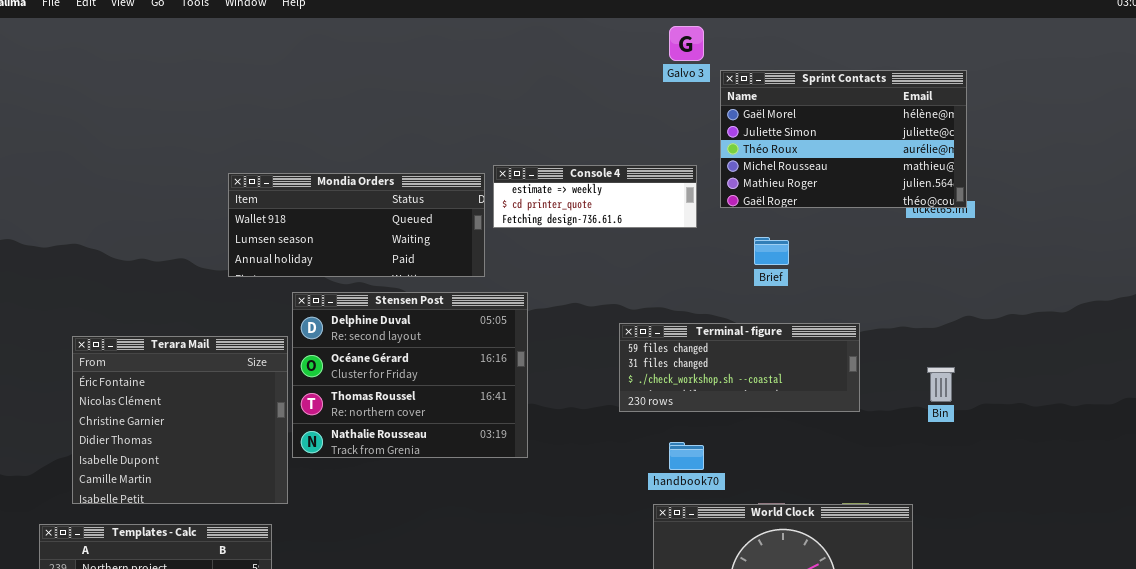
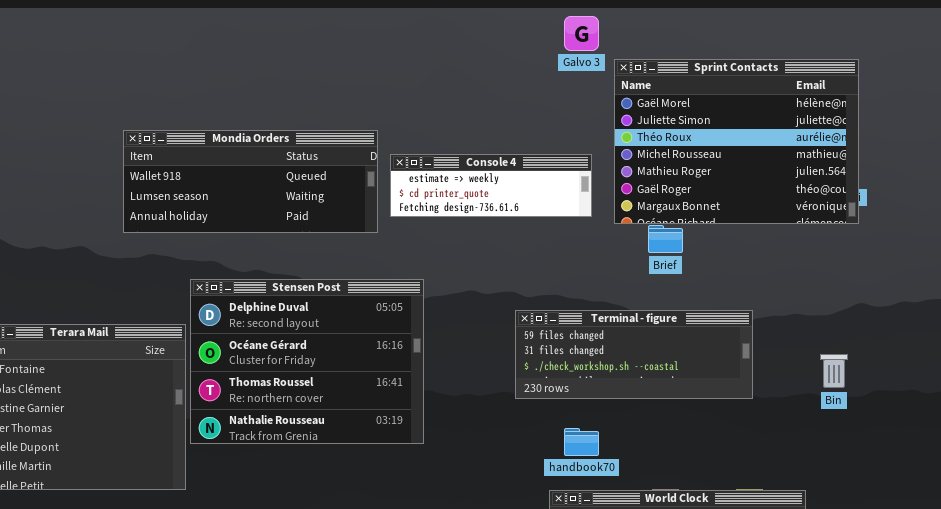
Sprint Contacts: [720,70,967,208] -> [614,59,859,224], resized
Mondia Orders: [228,173,485,277] -> [123,130,378,233], moved

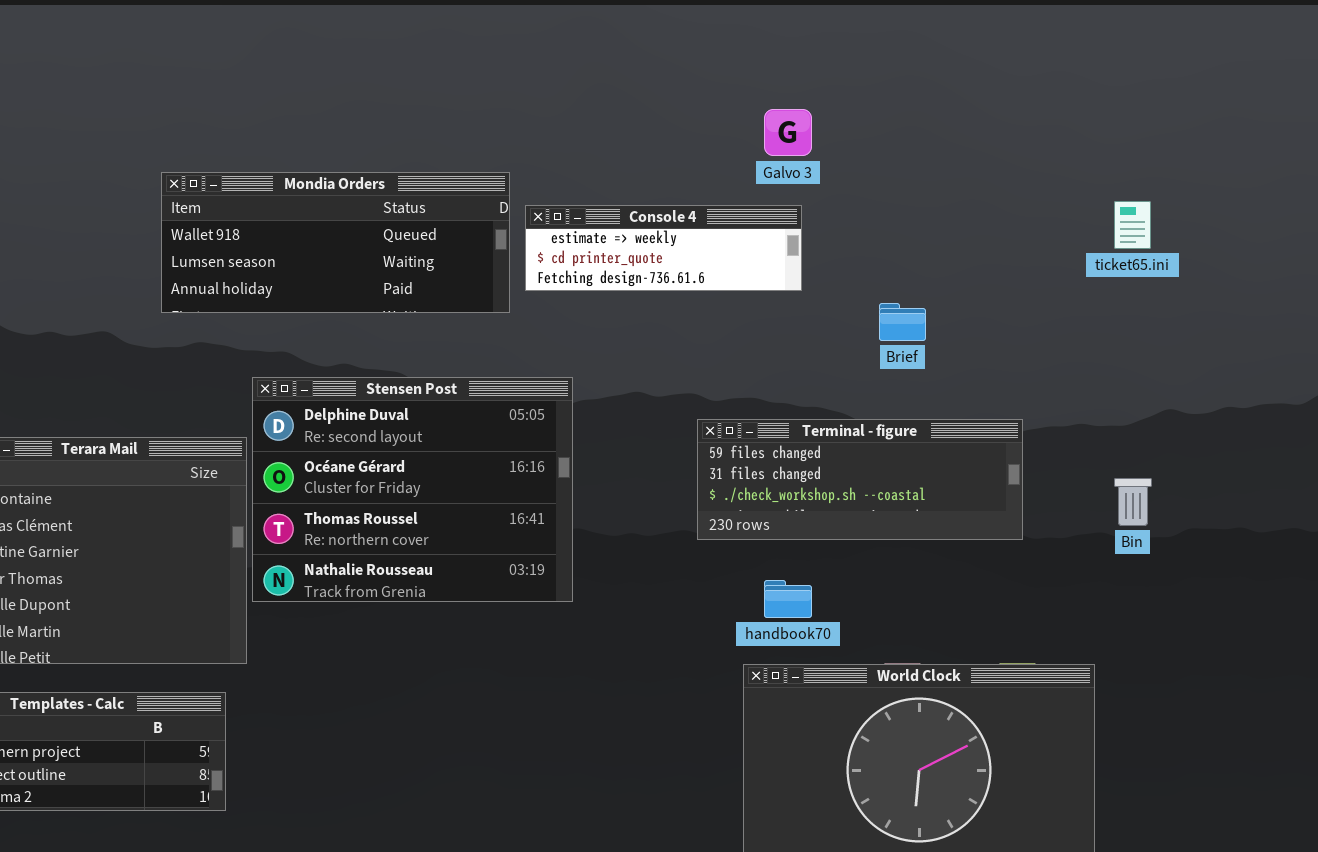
Galvo 3: [564,16,599,51] -> [764,109,812,156], moved
Sprint Contacts: [614,59,859,224] -> none, closed

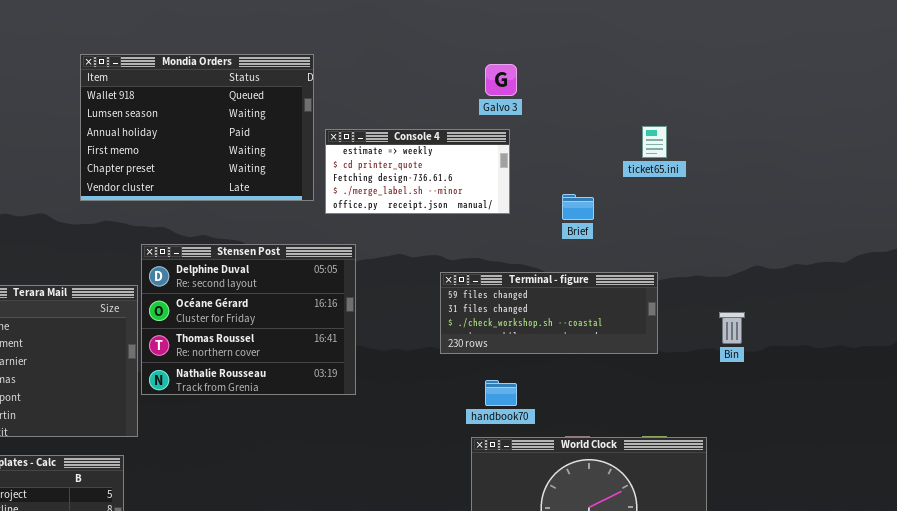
Mondia Orders: [161,172,510,313] -> [80,54,314,201], resized
ticket65.ini: [1114,201,1151,249] -> [642,126,667,158], moved
Console 4: [525,205,802,291] -> [325,129,510,214], resized

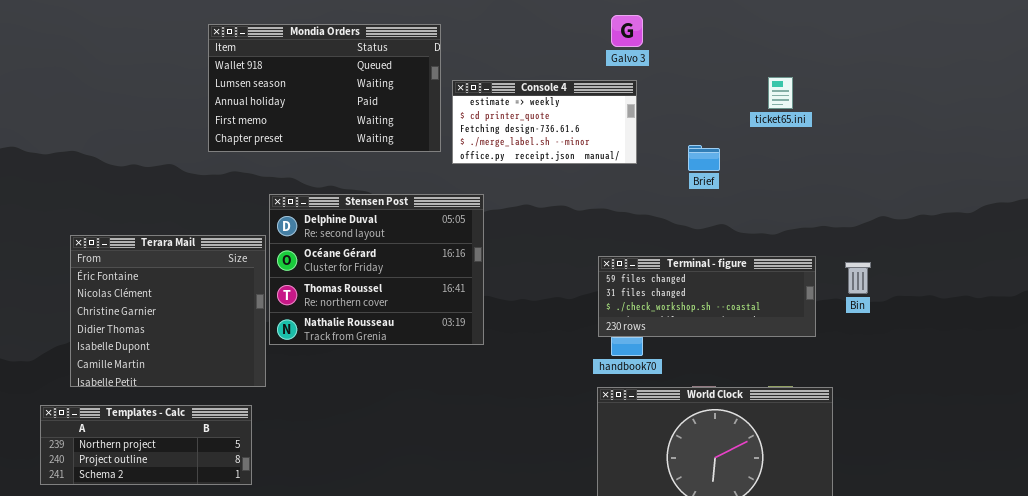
Mondia Orders: [80,54,314,201] -> [208,24,441,152], resized
Terminal - figure: [440,272,658,354] -> [598,256,816,337], moved

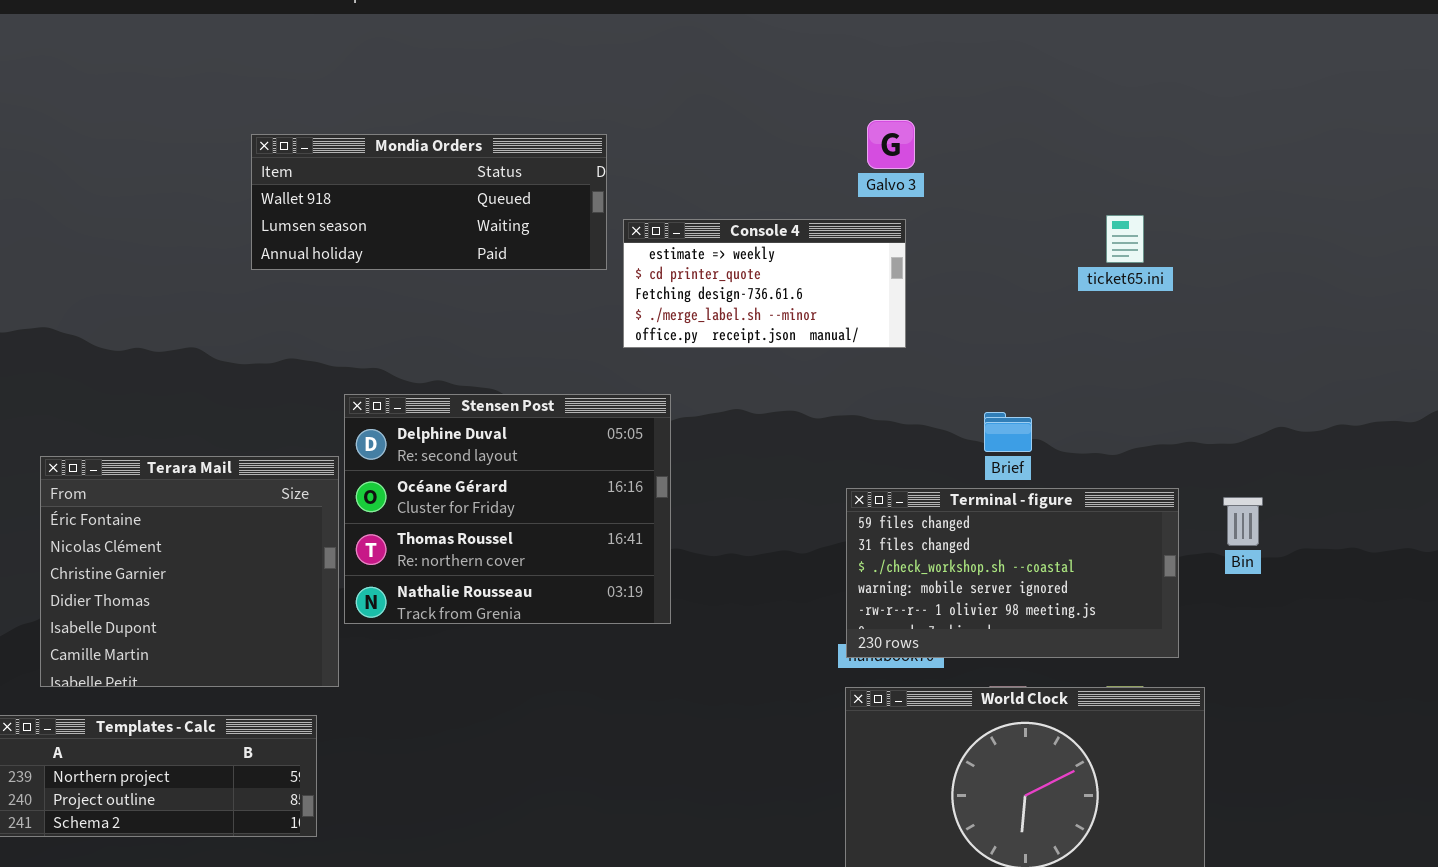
Mondia Orders: [208,24,441,152] -> [251,134,607,270], resized
Brief: [688,145,720,171] -> [984,412,1032,452], moved
Terminal - figure: [598,256,816,337] -> [846,488,1179,658], resized

